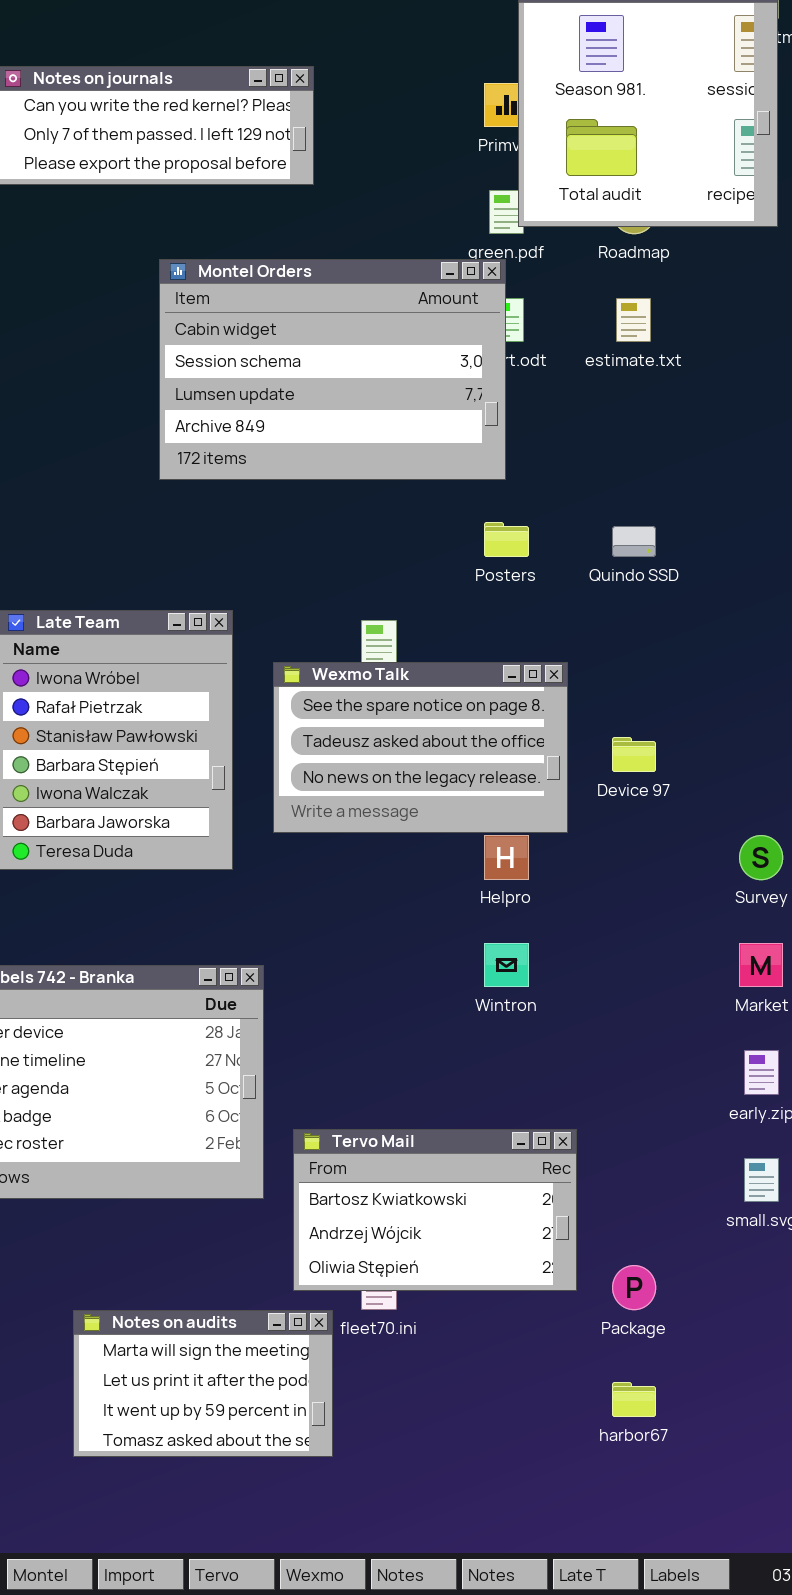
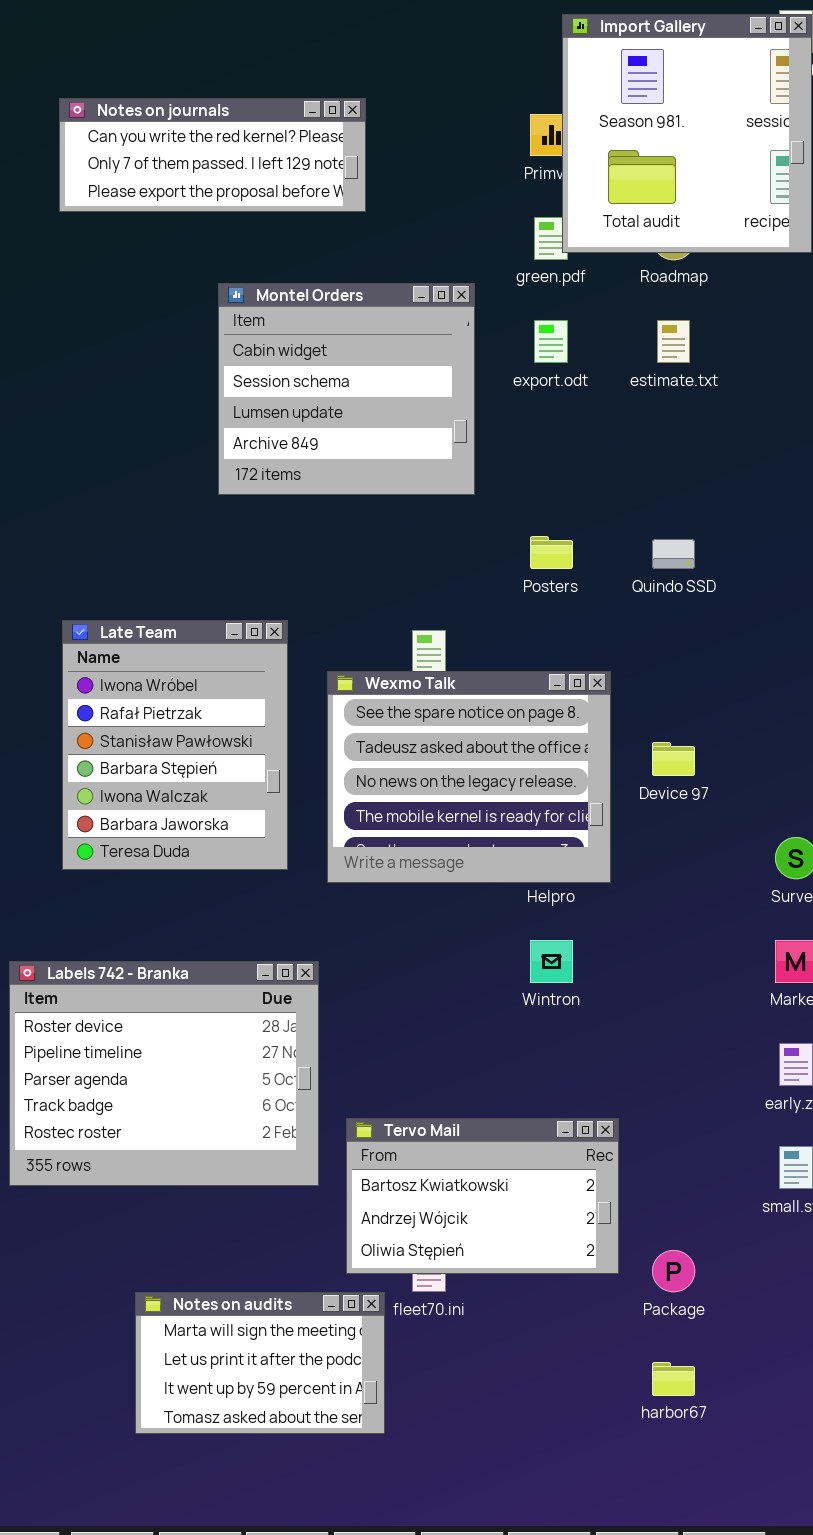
Montel Orders: [159,259,506,480] -> [218,283,475,495], resized
Wexmo Talk: [273,662,568,833] -> [327,671,611,883], resized

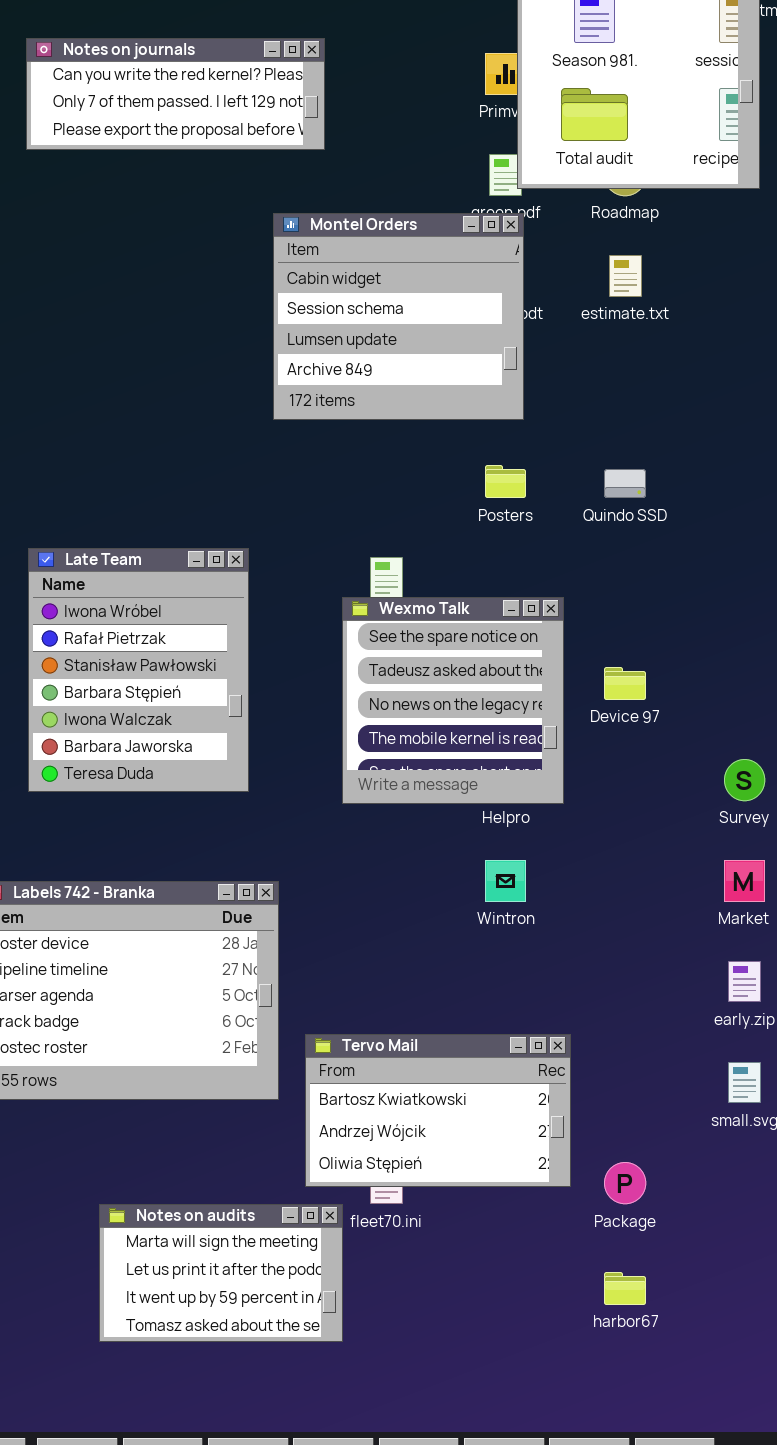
Montel Orders: [218,283,475,495] -> [273,213,524,420], moved
Wexmo Talk: [327,671,611,883] -> [342,597,564,804], resized

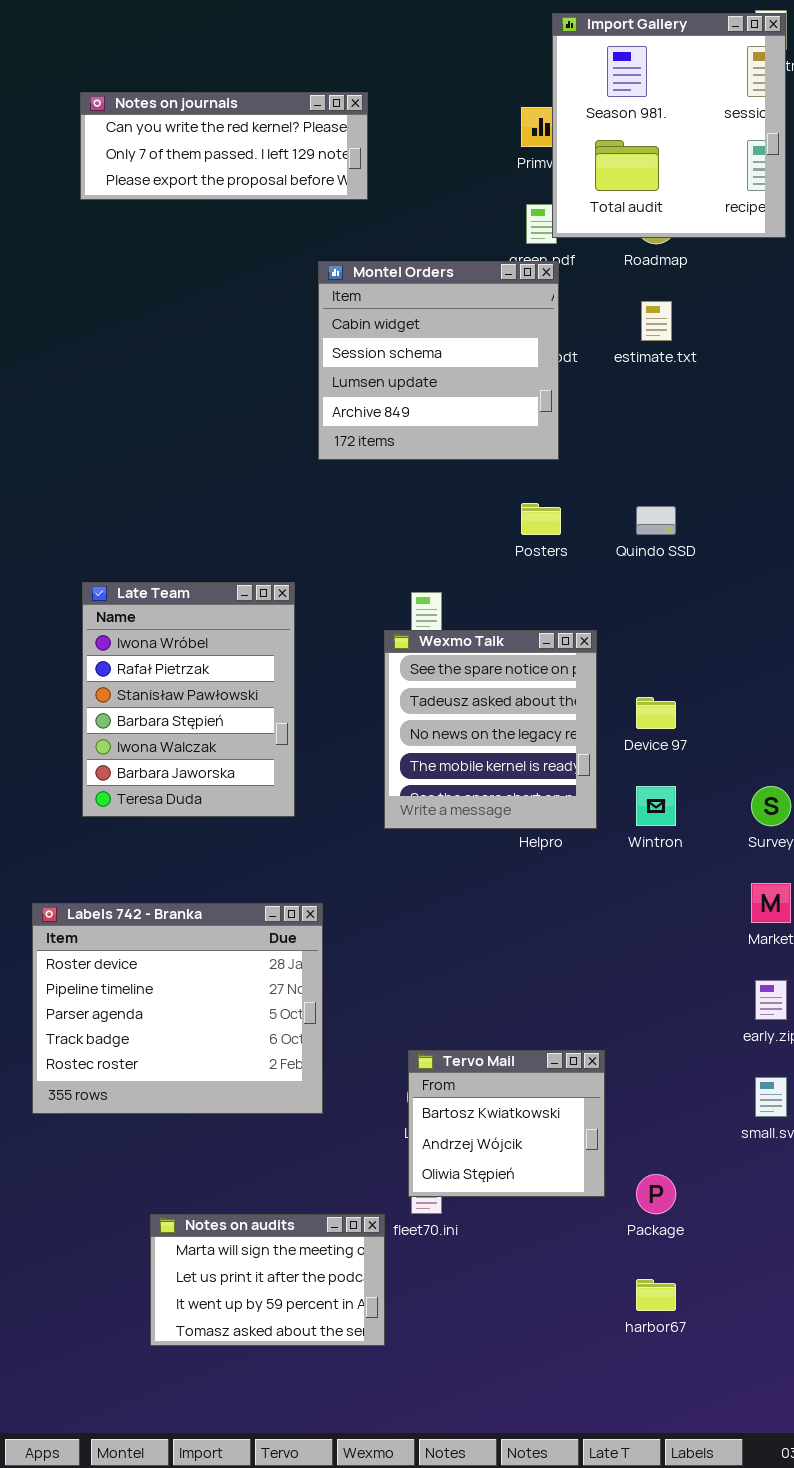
Wintron: [485,860,526,902] -> [636,786,676,826], moved
Tervo Mail: [305,1034,571,1187] -> [408,1050,605,1197], resized

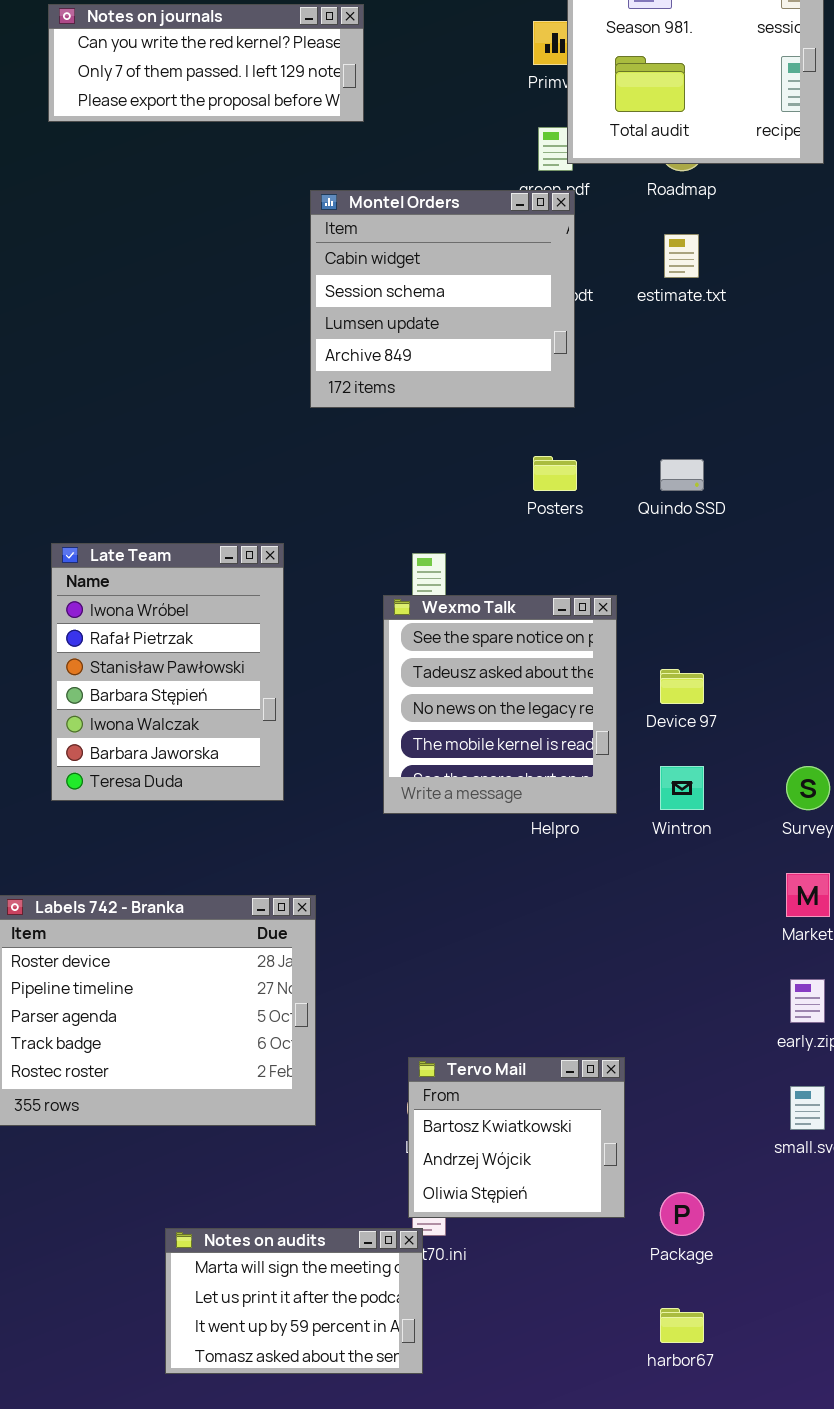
Notes on audits: [150,1214,385,1346] -> [165,1228,423,1374], moved

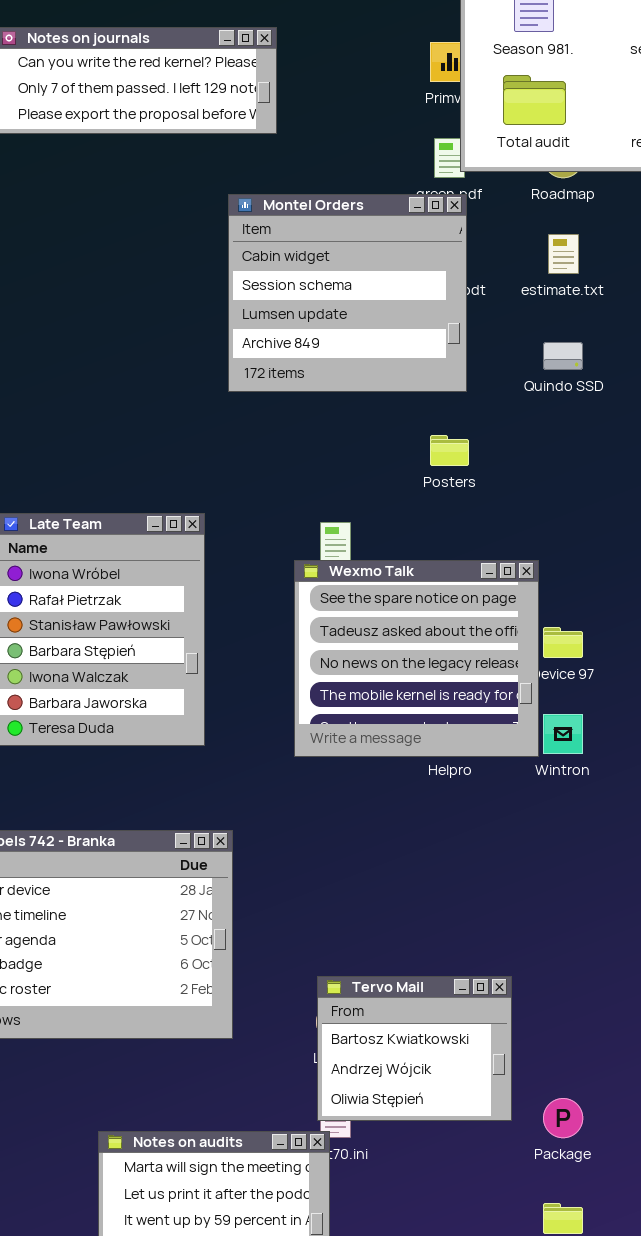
Quindo SSD: [660,459,704,491] -> [543,342,583,370], moved
Wexmo Talk: [383,595,617,814] -> [294,560,539,757], resized

